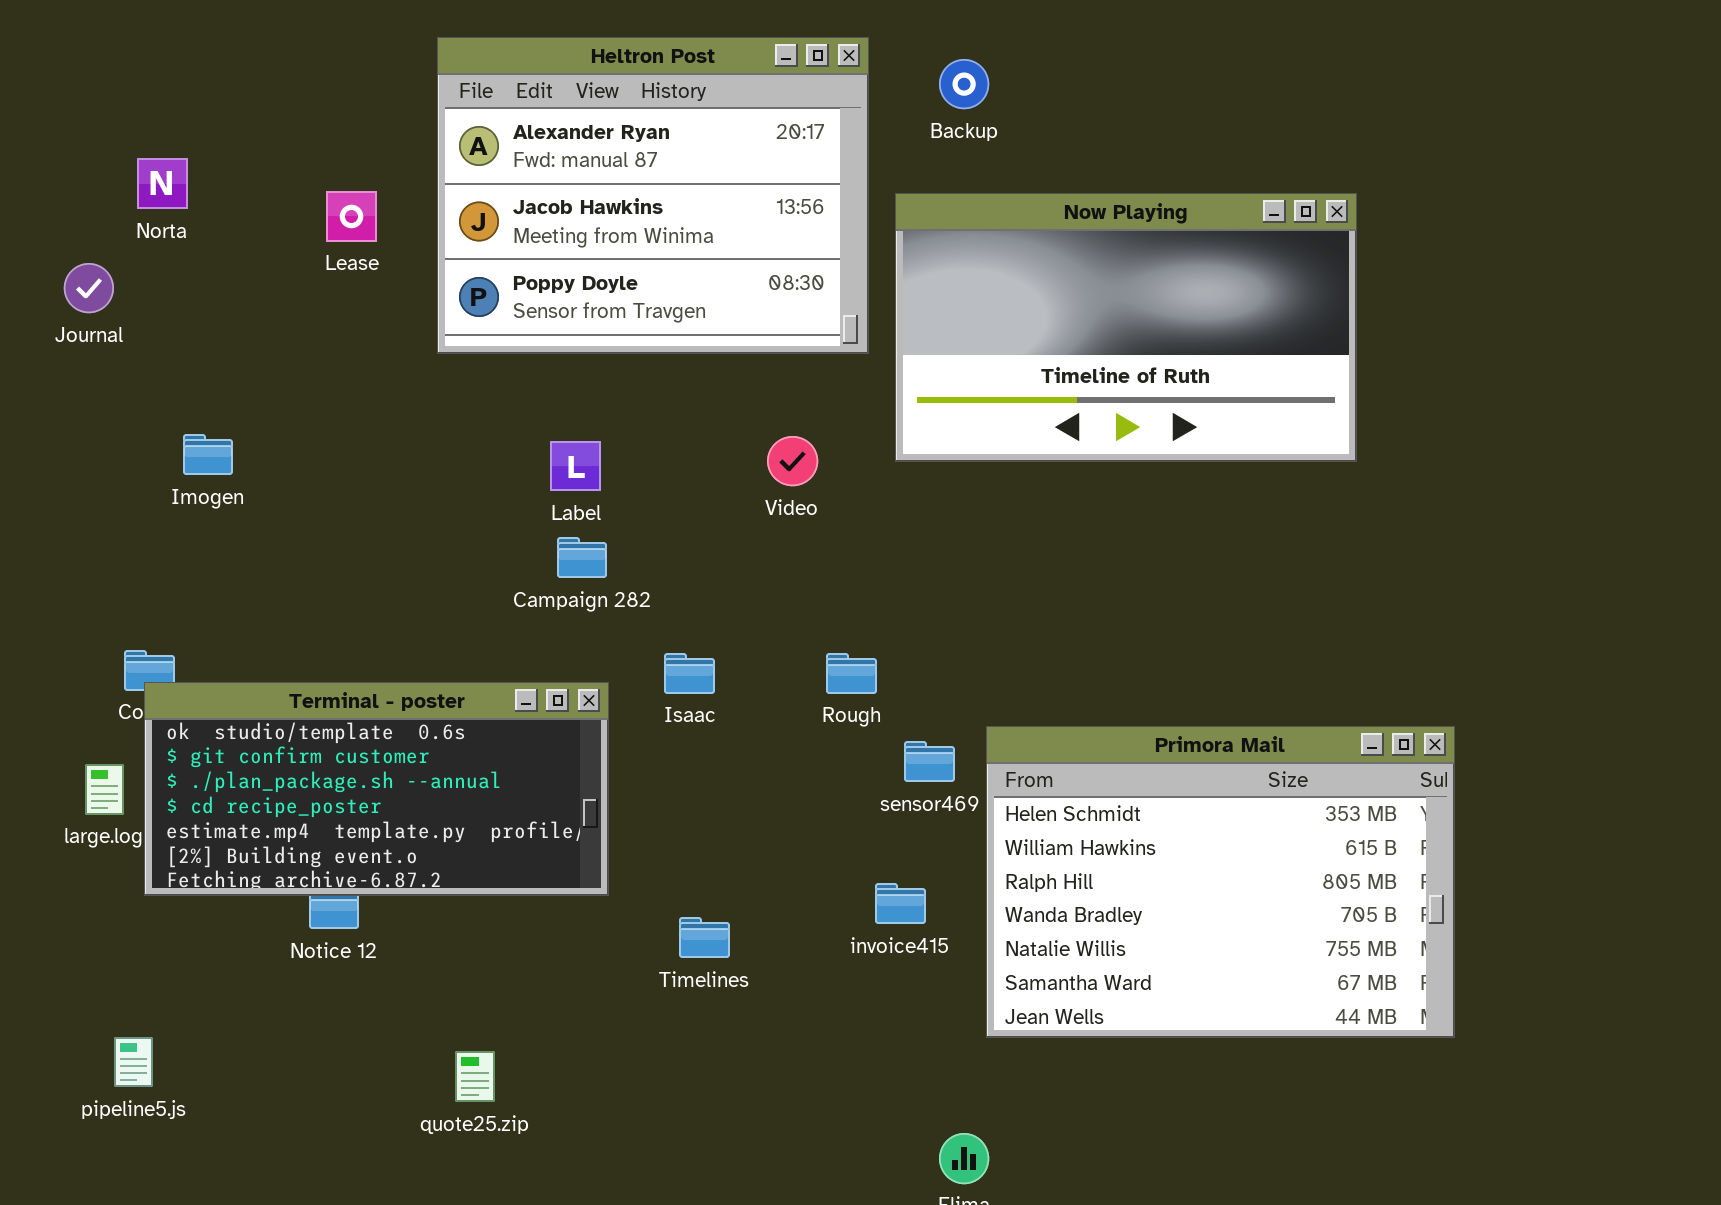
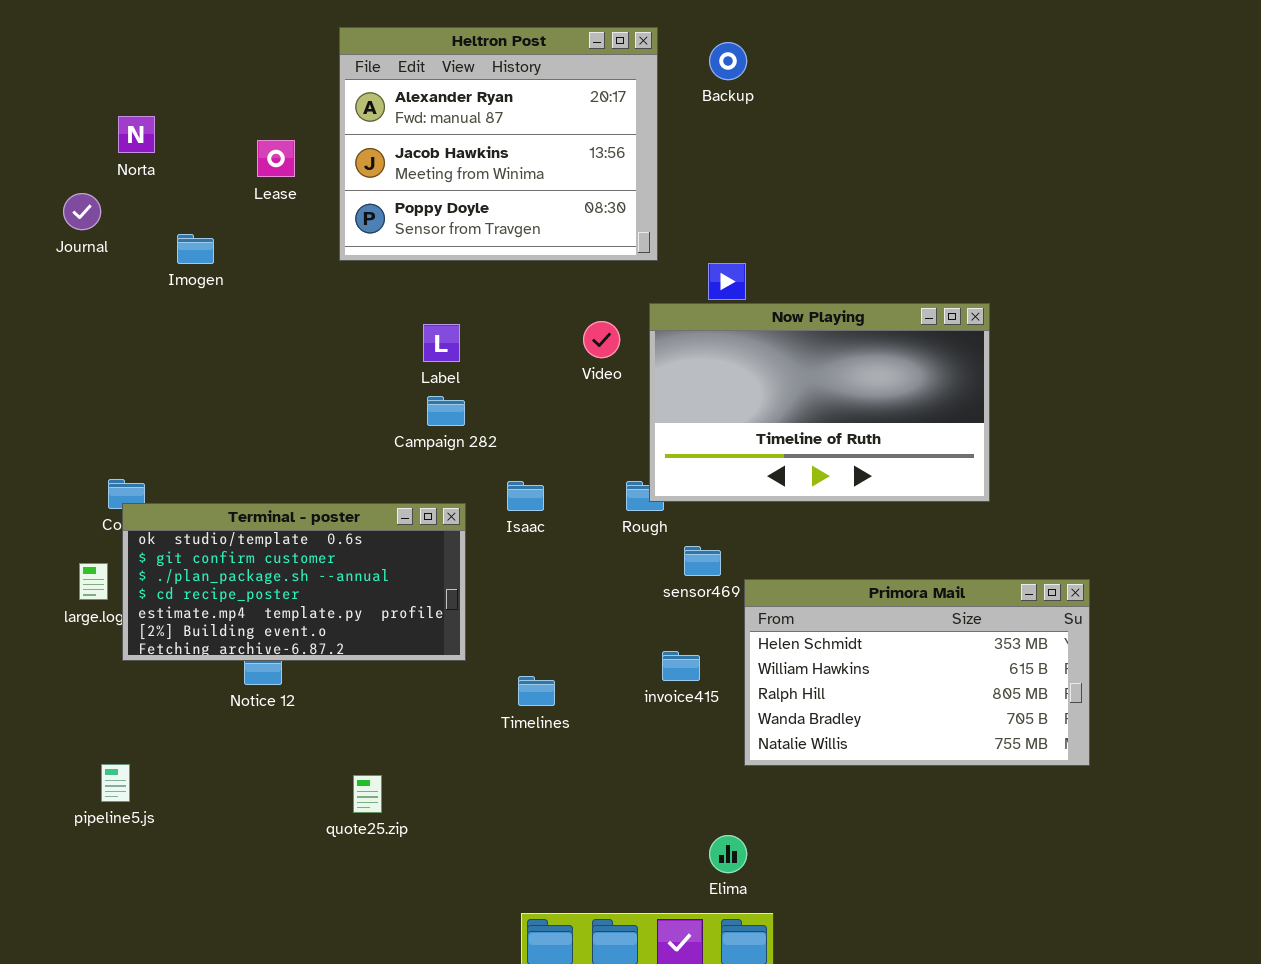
Now Playing: [895,193,1357,462] -> [649,303,990,502], moved
Imogen: [183,434,233,475] -> [177,234,214,264], moved
Primora Mail: [986,726,1455,1038] -> [744,579,1090,766], resized

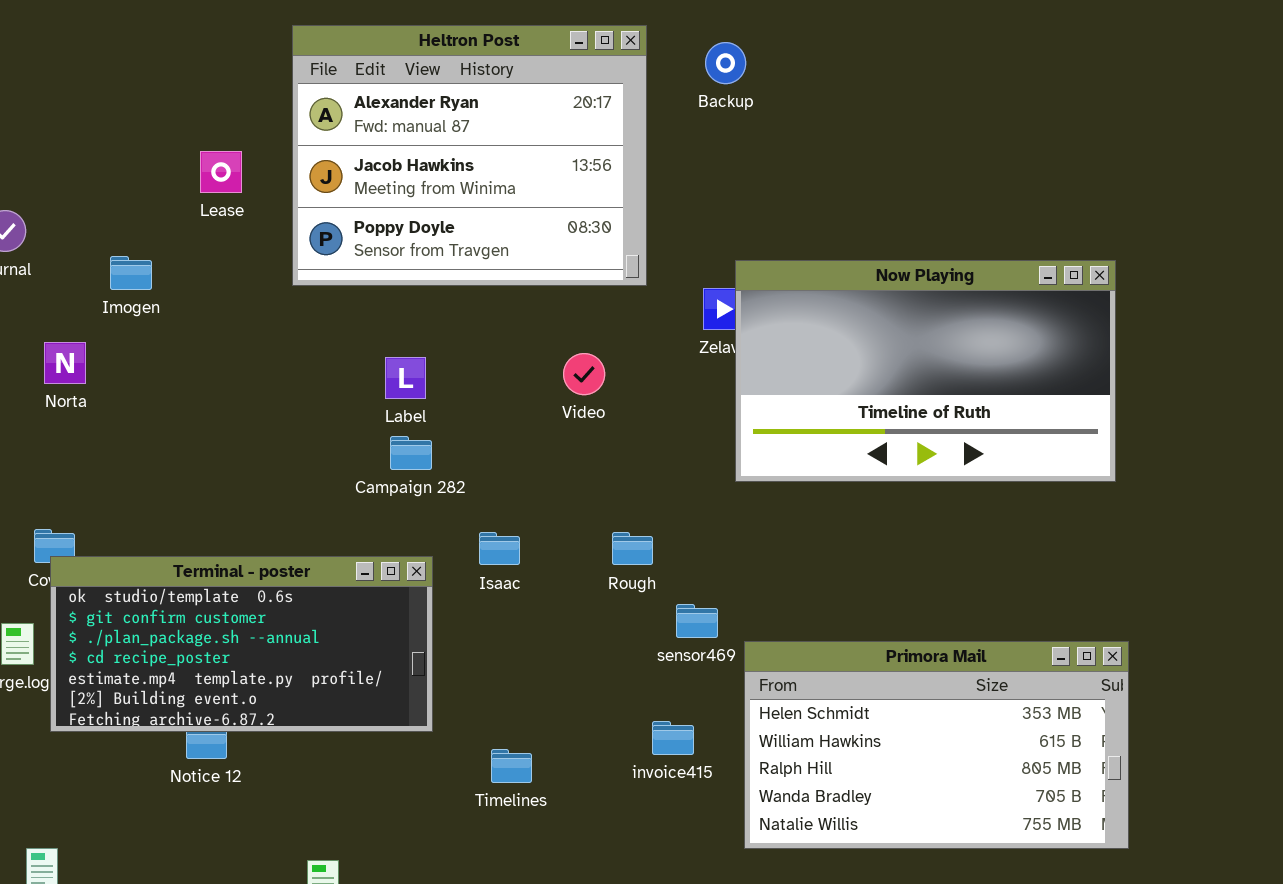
Norta: [118,116,155,153] -> [44,342,86,384], moved
Now Playing: [649,303,990,502] -> [735,260,1116,482], moved

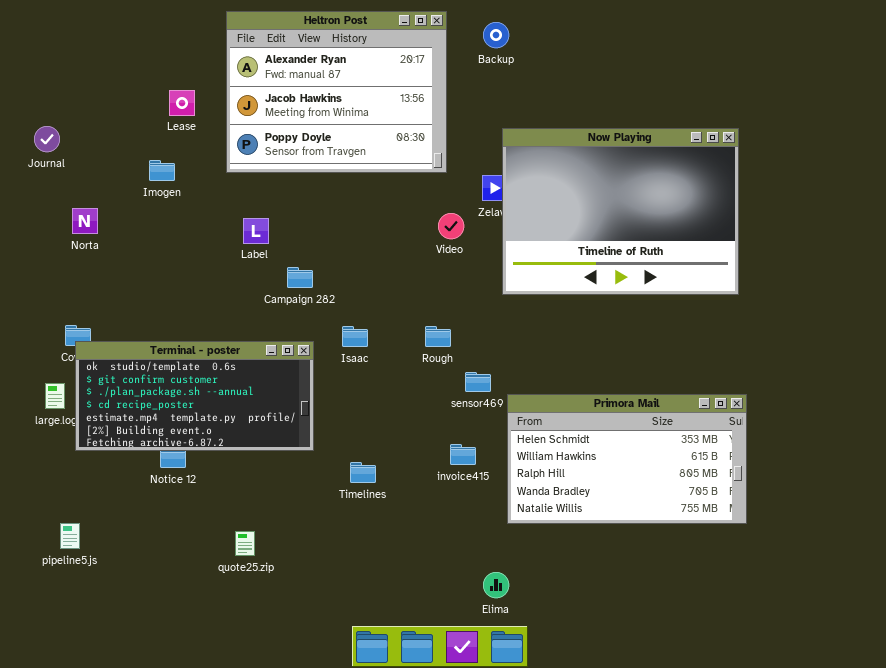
Imogen: [110,256,152,290] -> [149,160,175,181], moved
Now Playing: [735,260,1116,482] -> [502,128,739,295], resized
Video: [563,353,605,395] -> [438,213,464,239], moved
Label: [385,357,426,399] -> [243,218,269,244], moved

